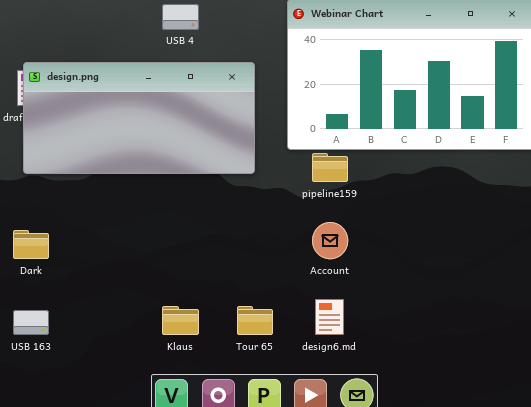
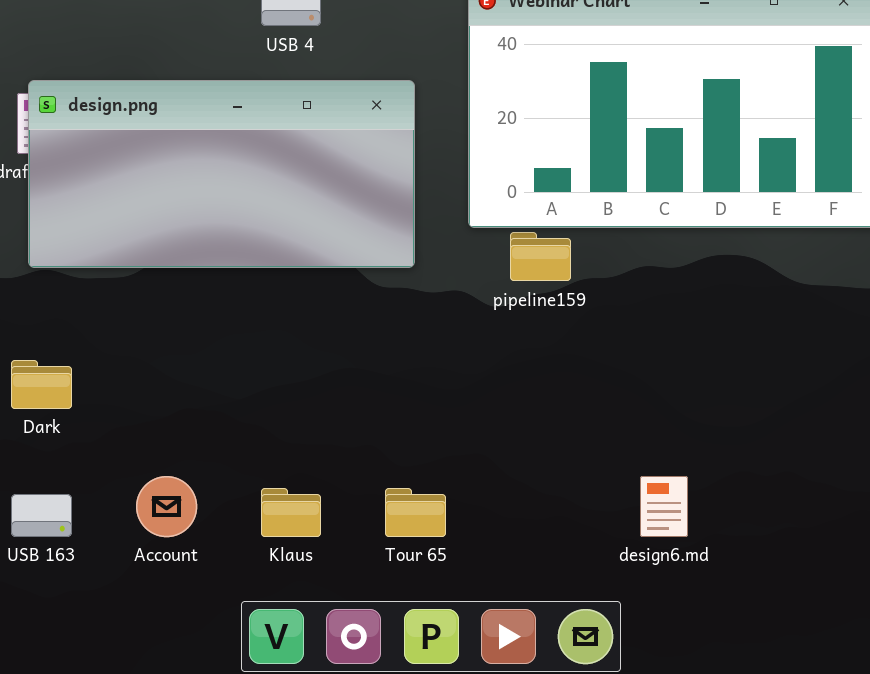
Account: [312,222,348,259] -> [136,476,197,537], moved
design6.md: [315,299,344,335] -> [640,476,688,537], moved

